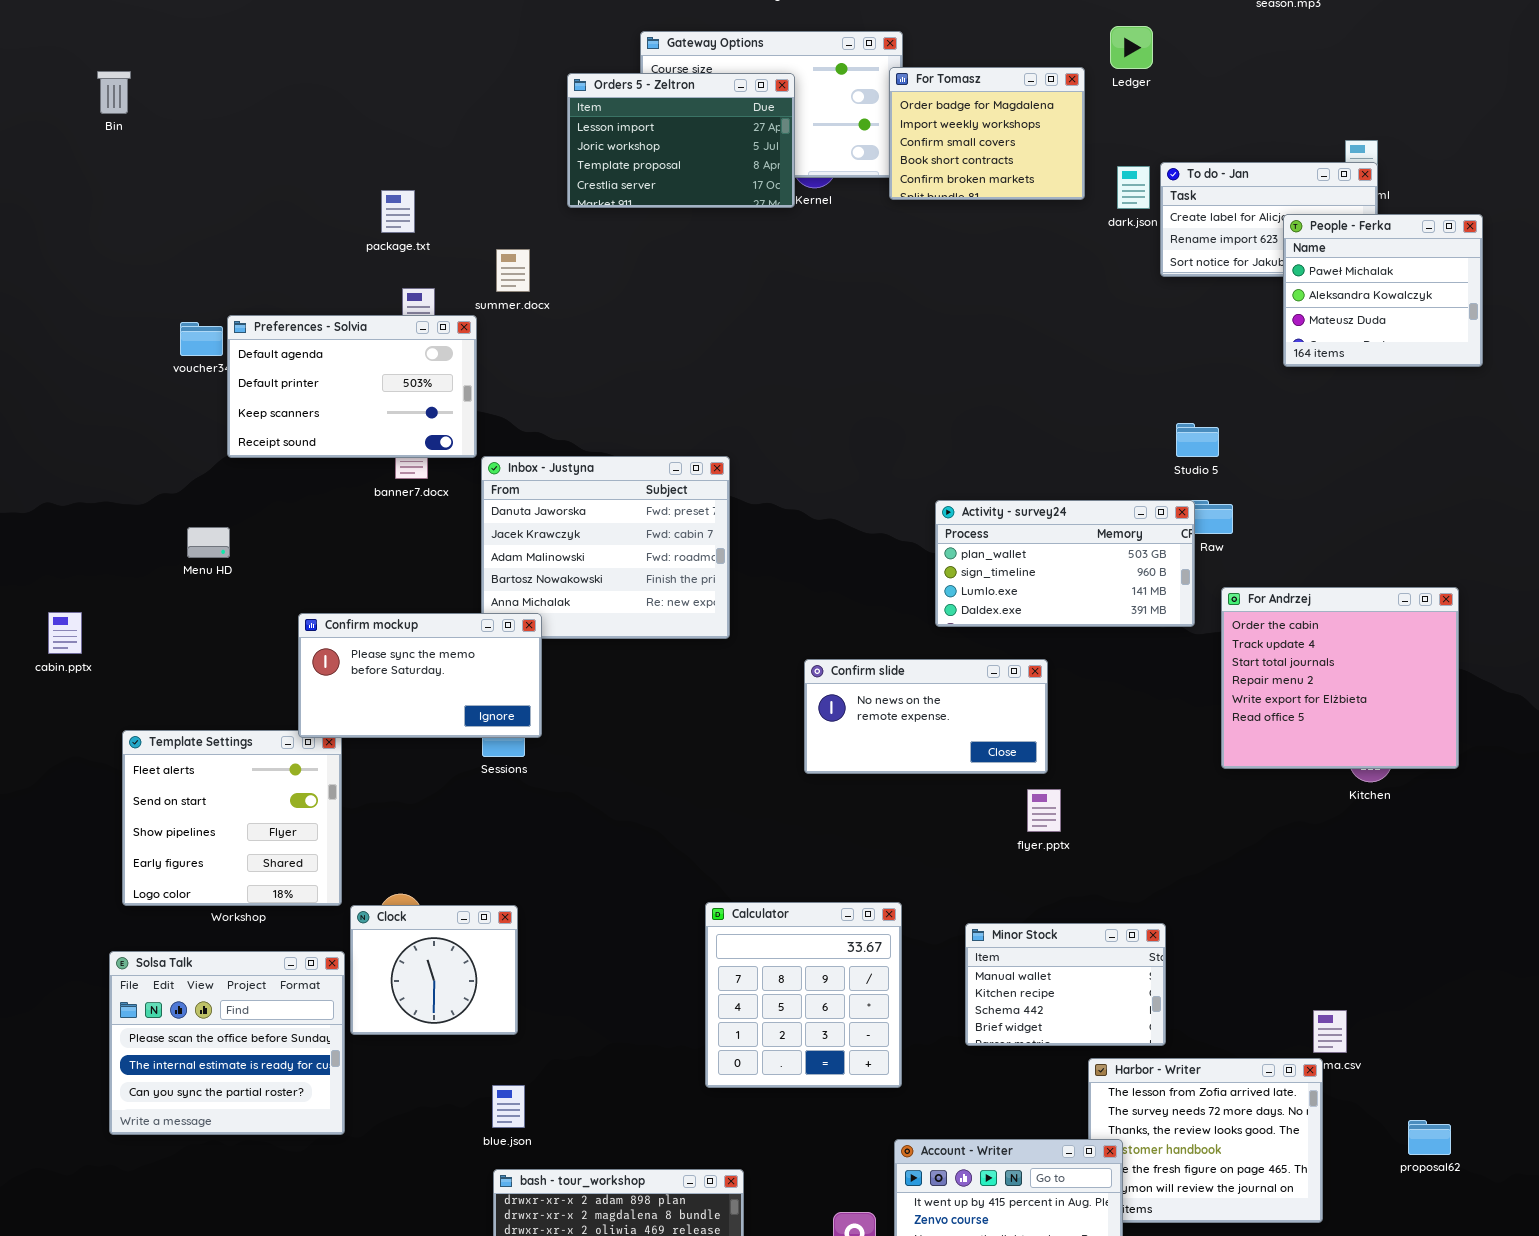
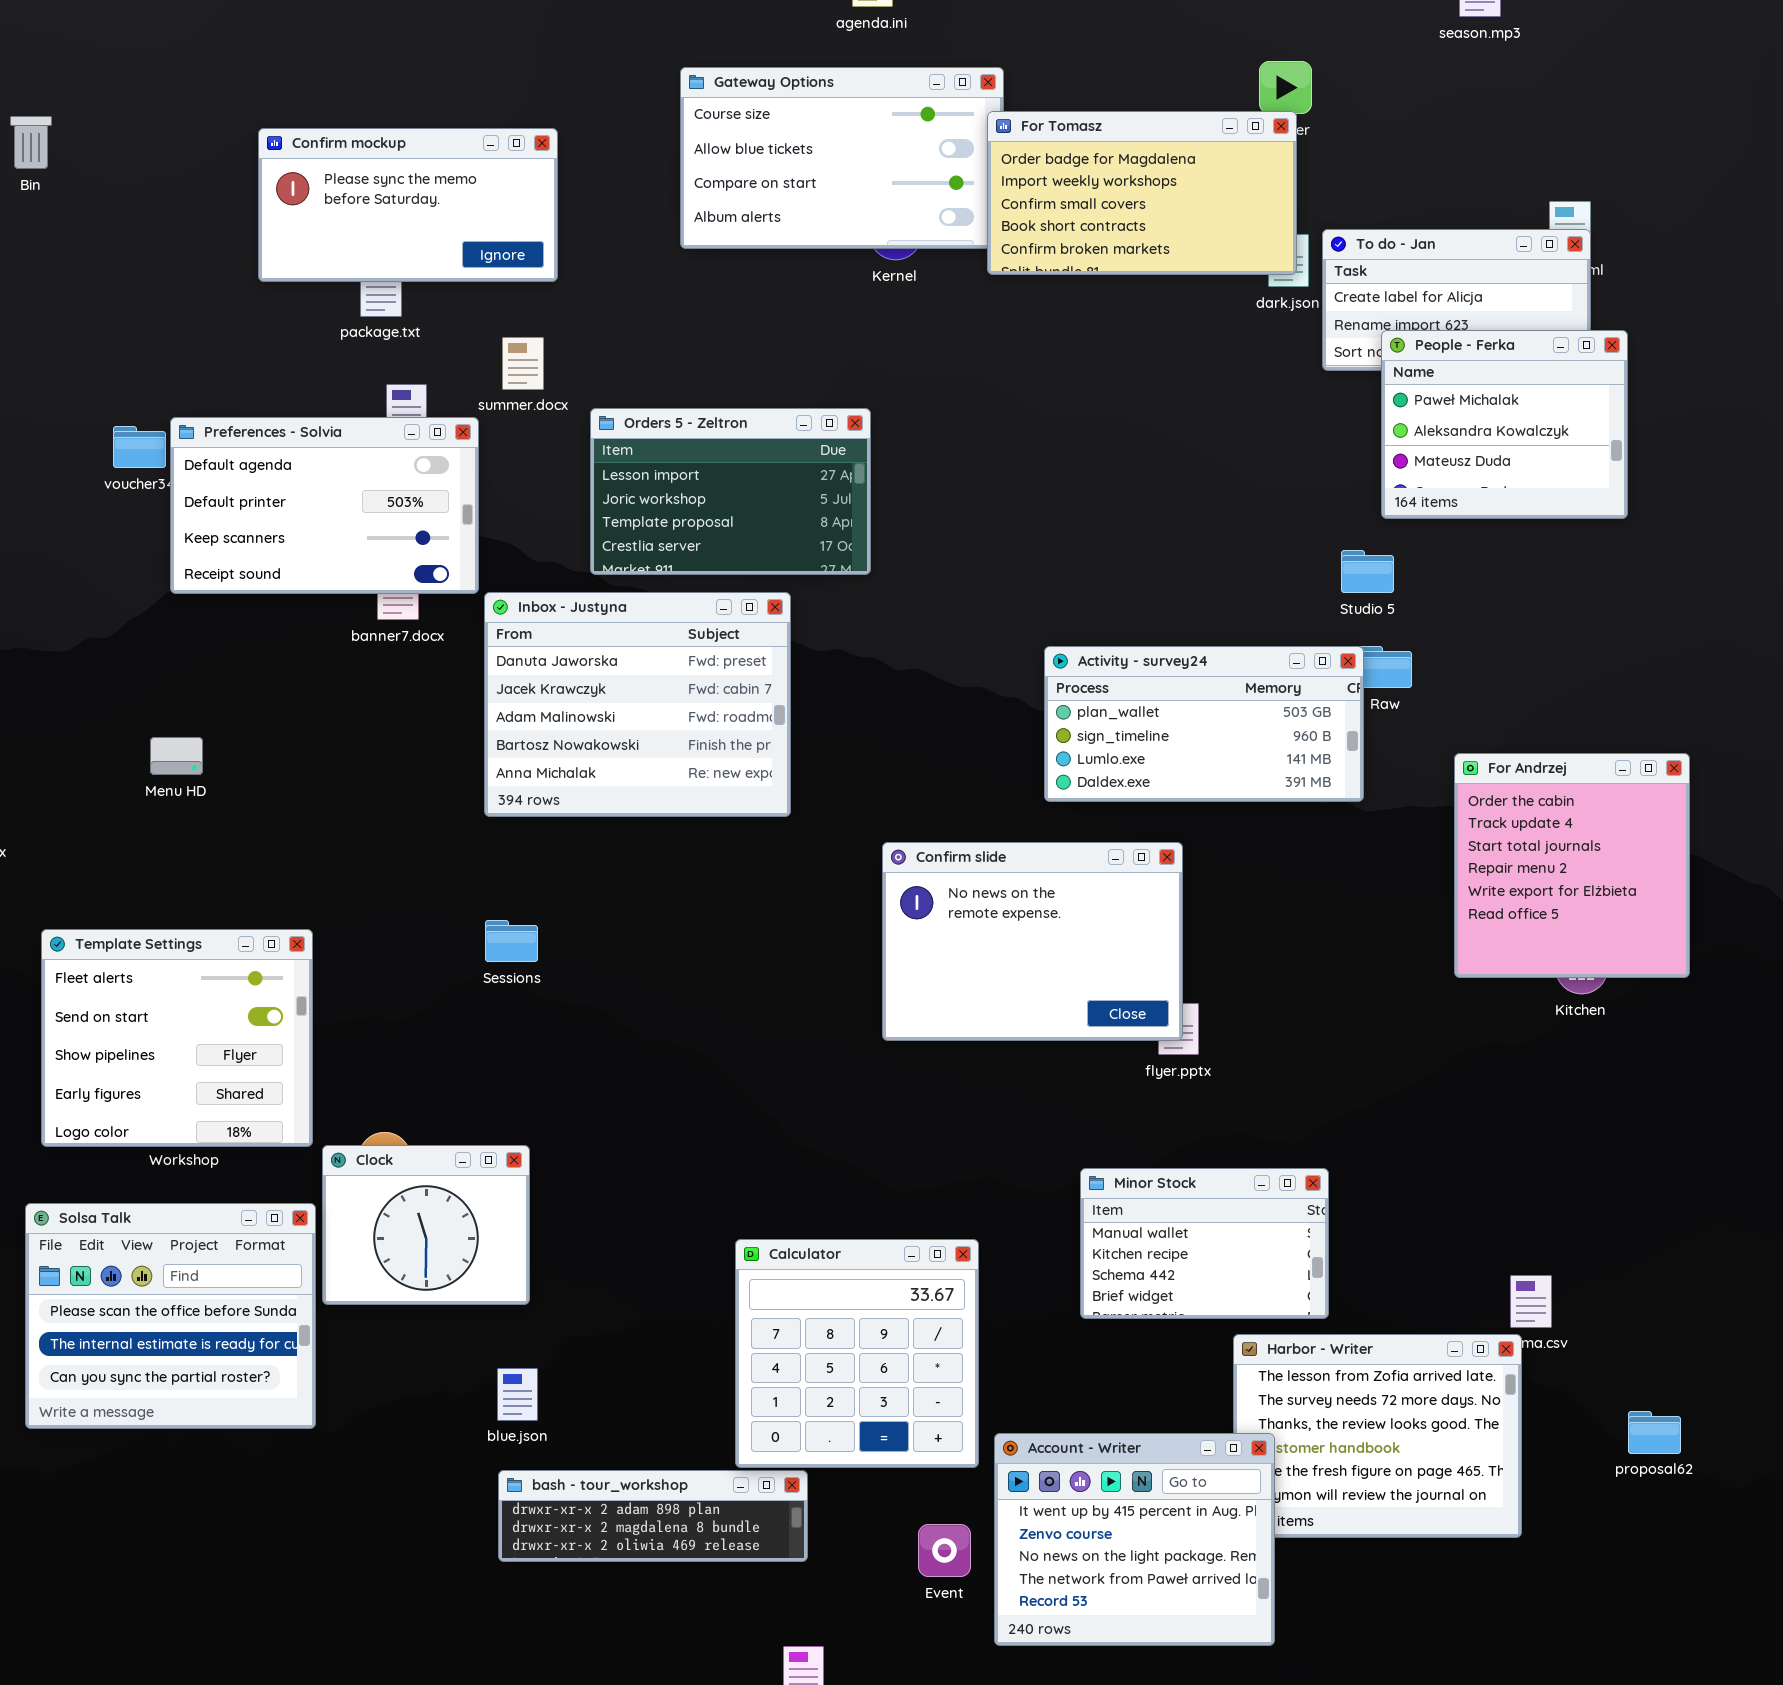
For Tomasz: [889,67,1085,200] -> [987,111,1297,275], resized
Orders 5 - Zeltron: [567,73,795,208] -> [590,408,871,575], moved
People - Ferka: [1283,214,1483,367] -> [1381,330,1628,519], moved
Menu HD: [187,527,230,558] -> [150,737,203,775], moved
For Andrzej: [1221,587,1459,769] -> [1454,753,1690,978], resized
Confirm mockup: [298,613,542,738] -> [258,128,558,282], moved
Confirm slide: [804,659,1048,774] -> [882,842,1183,1041], resized
Calculator: [705,902,902,1088] -> [735,1239,979,1468], moved

